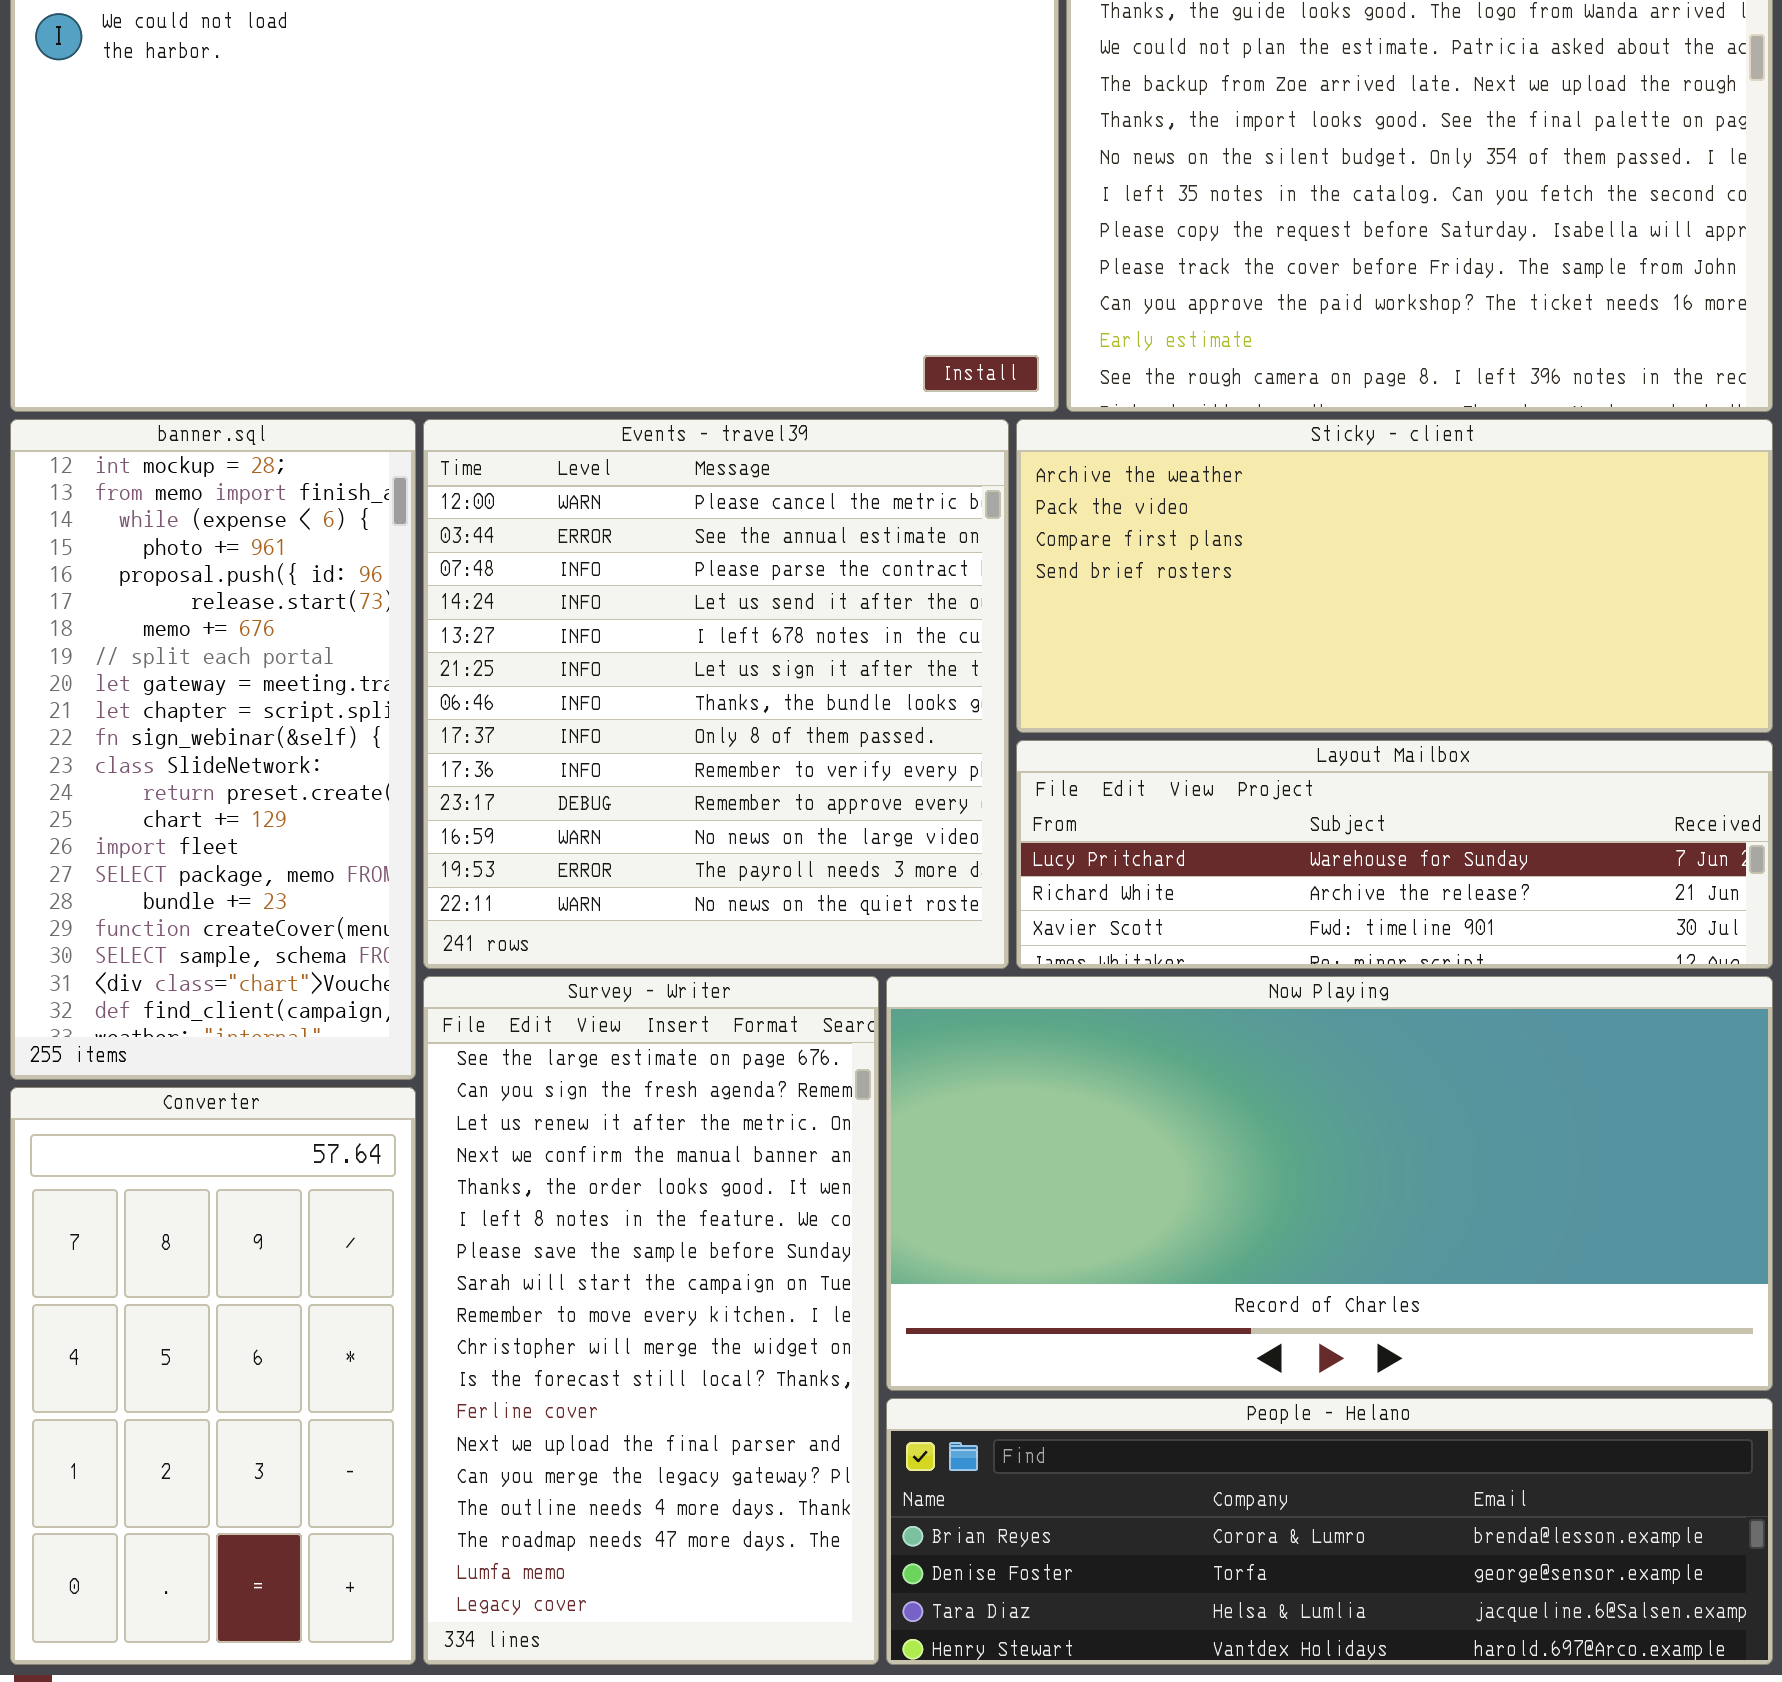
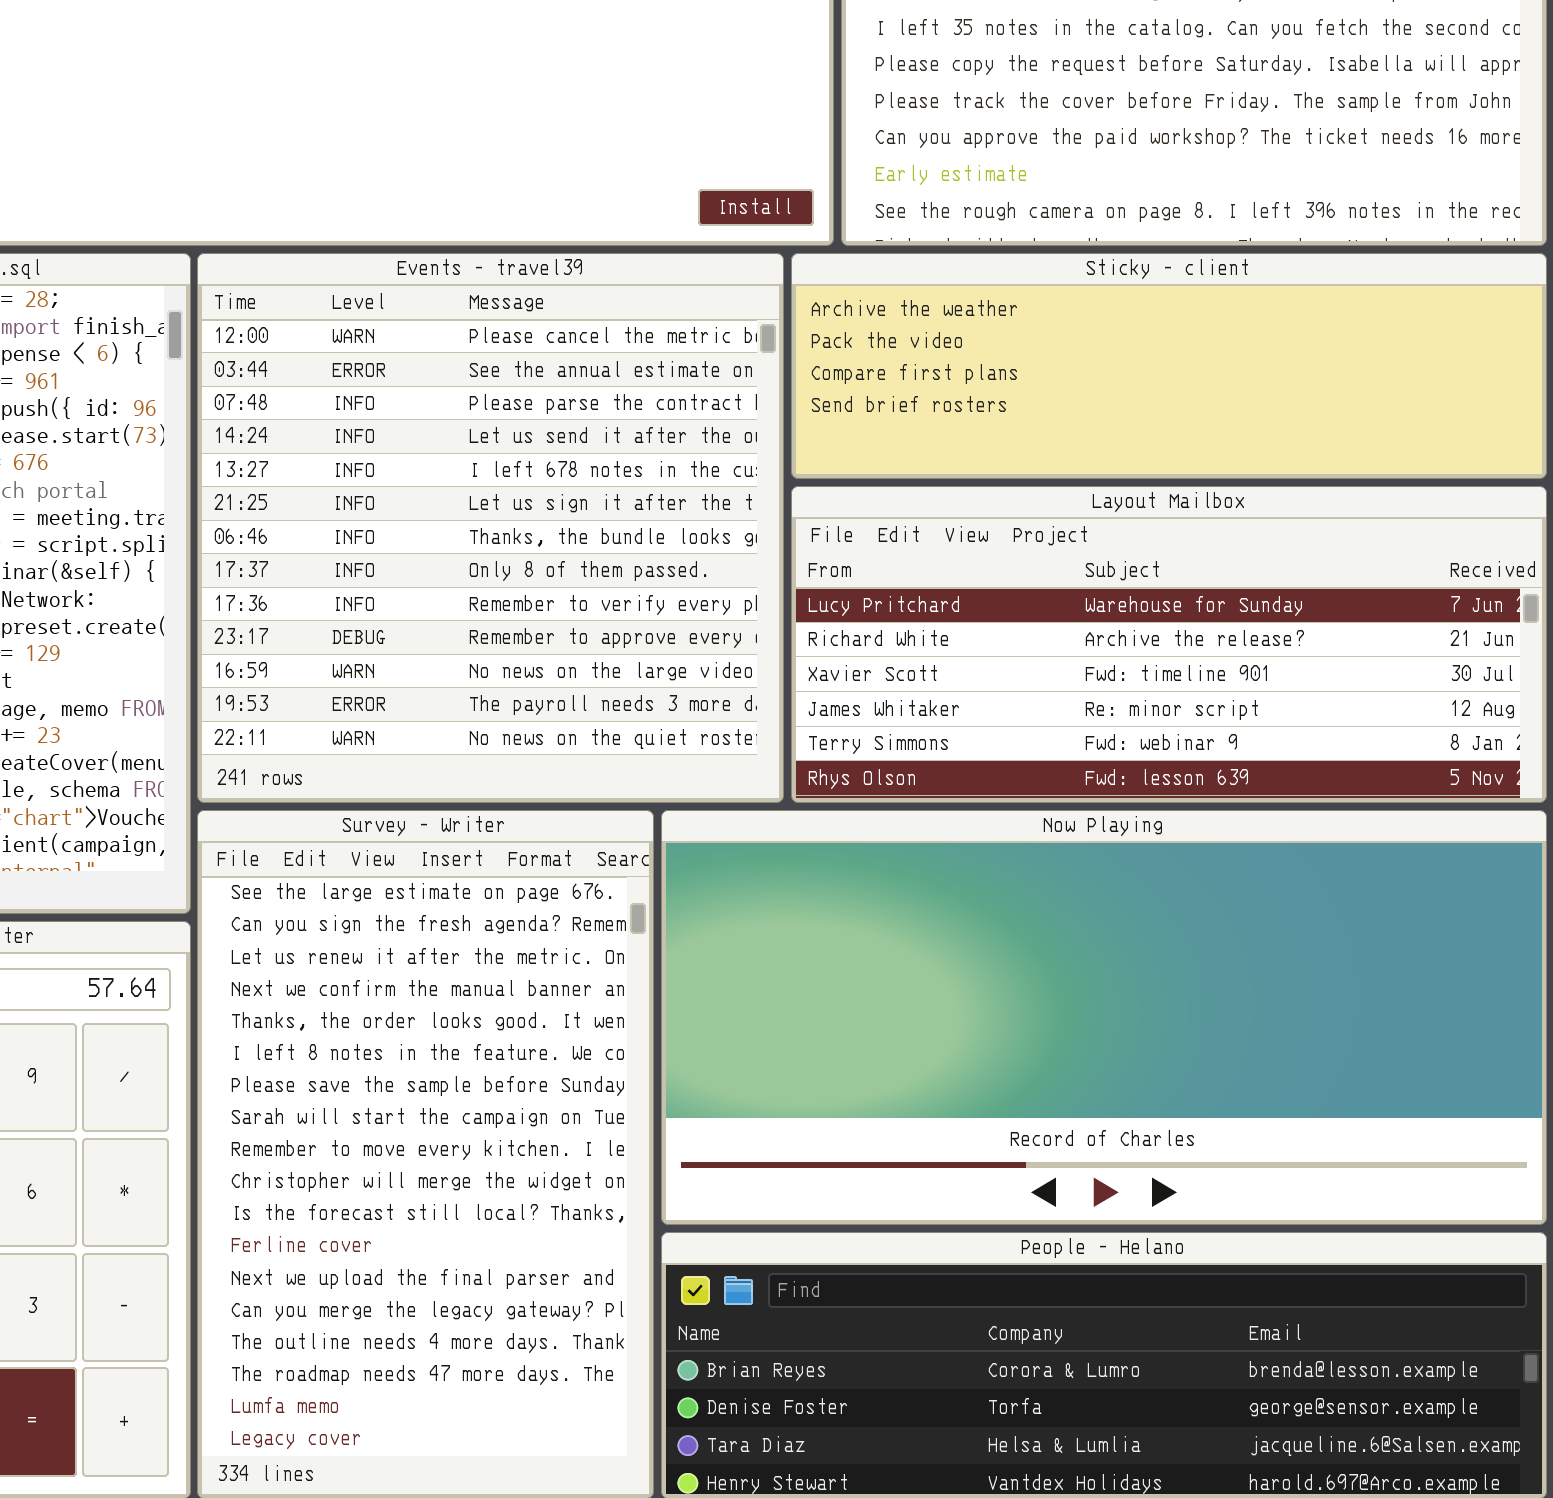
Sticky - client: [1016,419,1773,733] -> [791,253,1547,479], resized
Layout Mailbox: [1016,740,1773,969] -> [791,486,1547,803], resized

